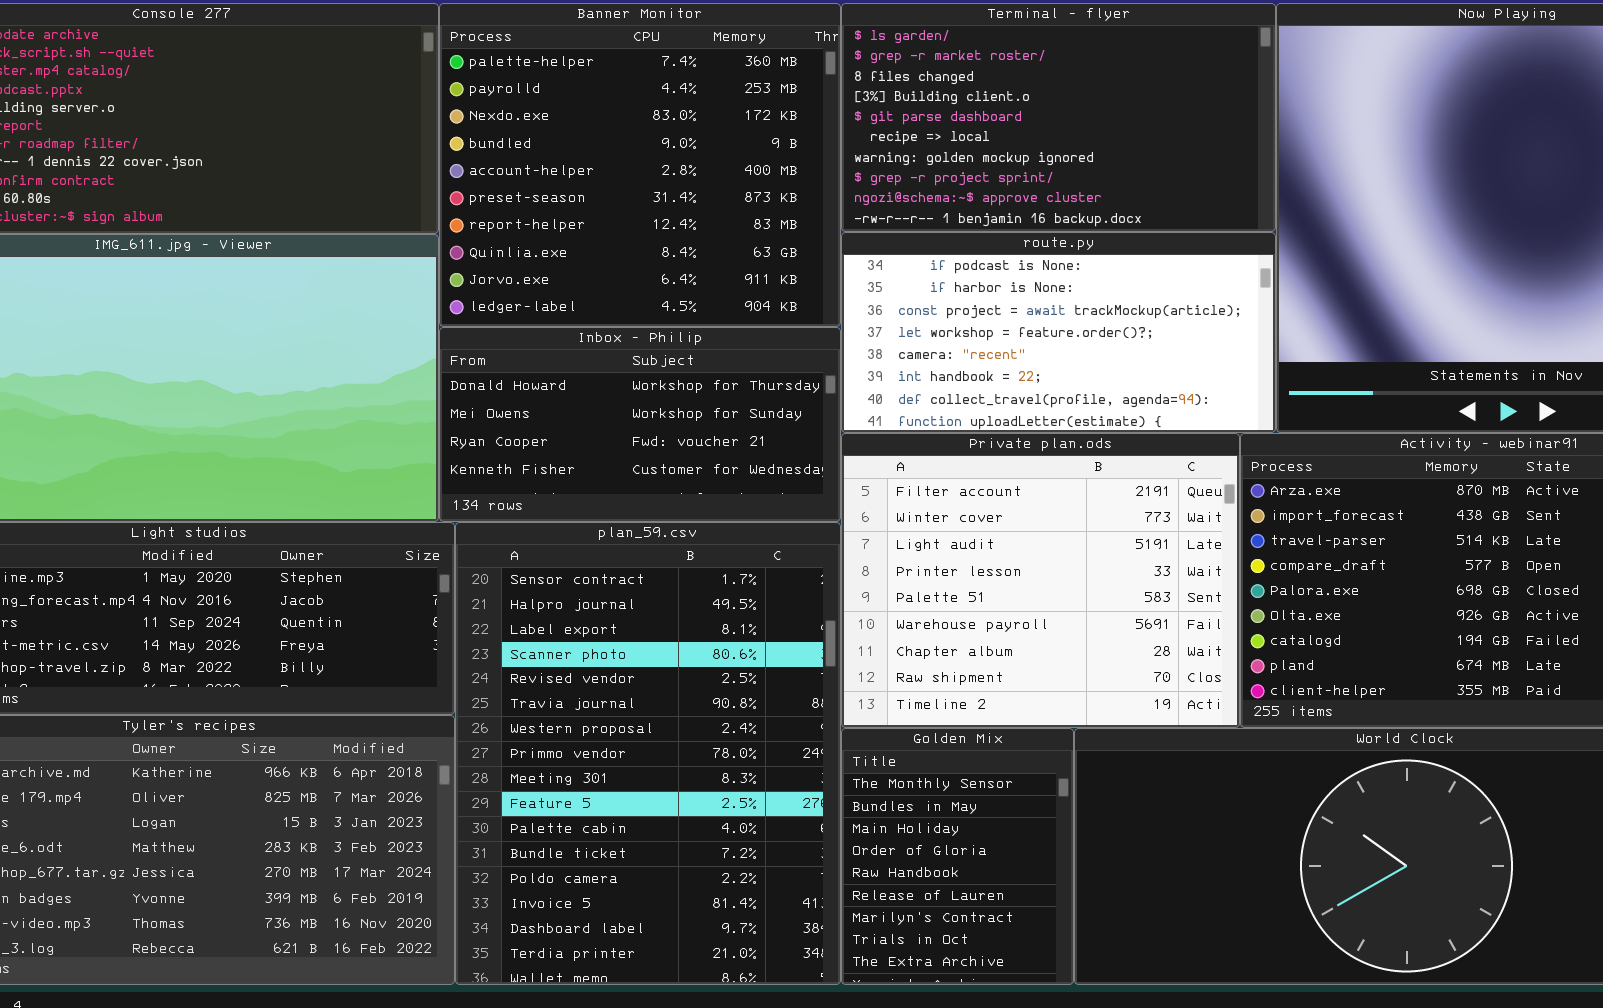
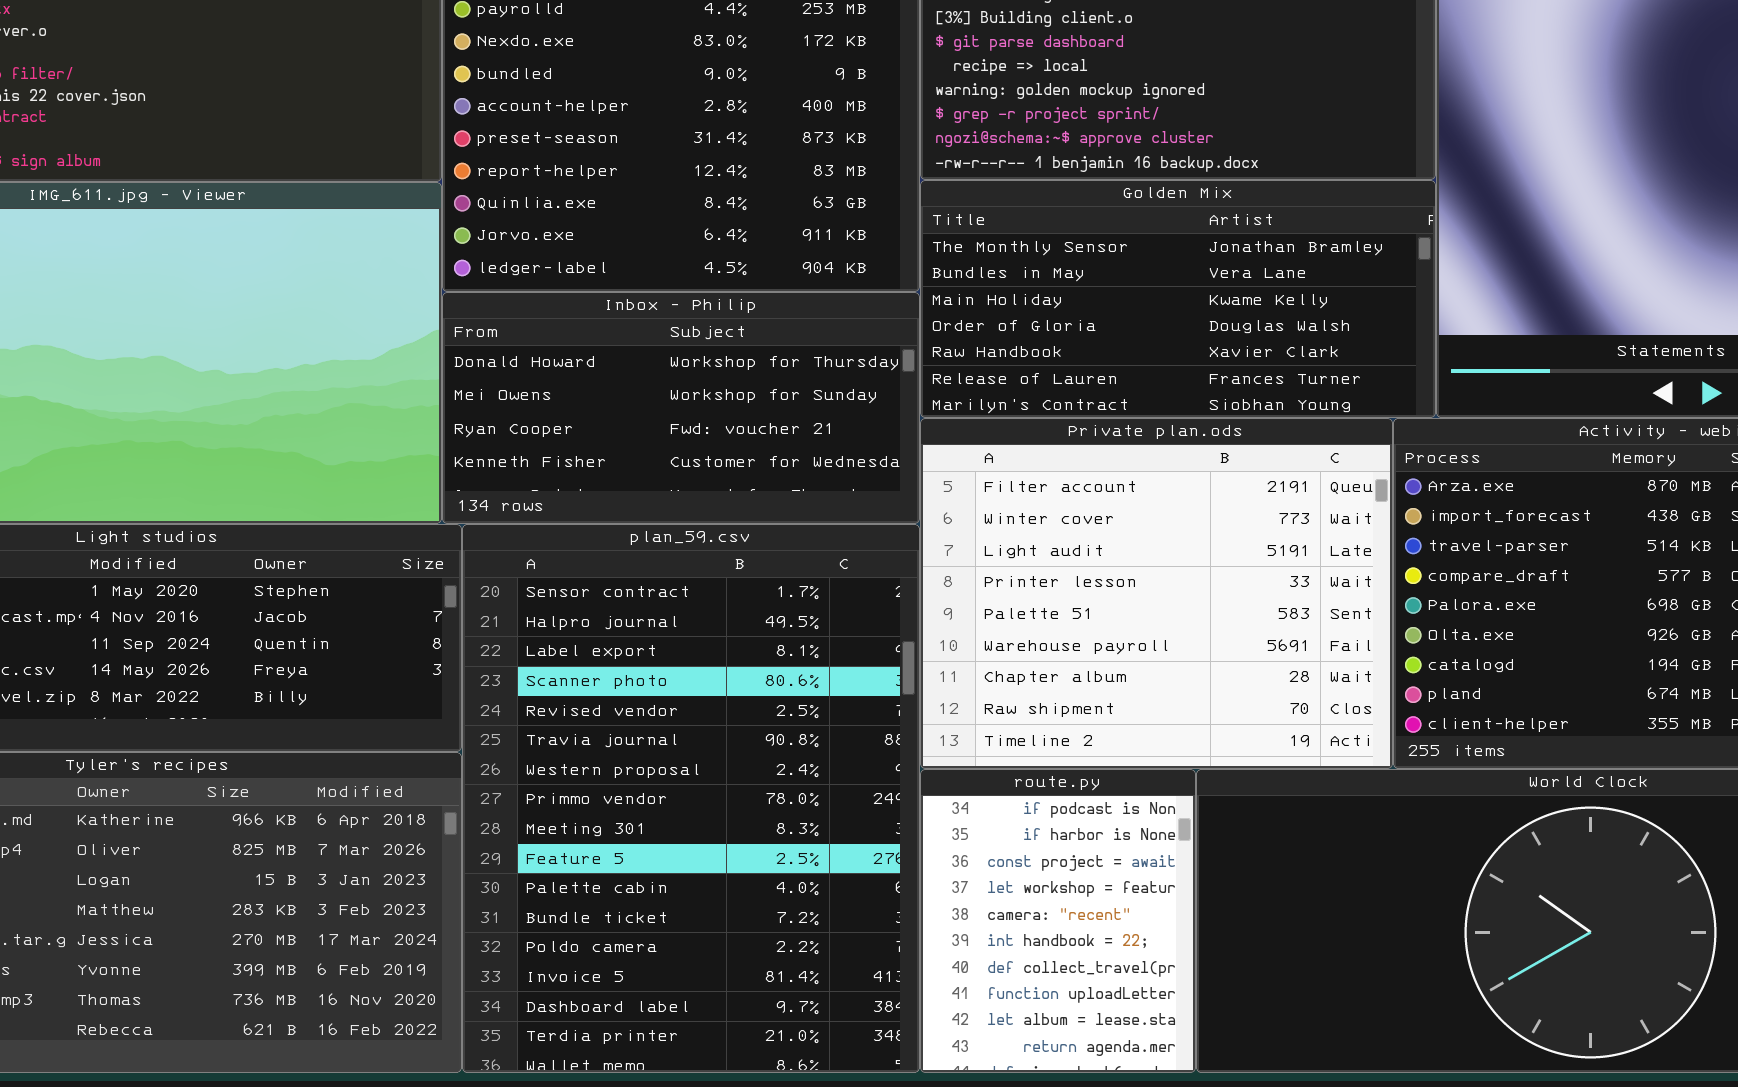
route.py: [841,232,1276,433] -> [920,769,1196,1073], moved, resized
Golden Mix: [841,728,1074,985] -> [920,180,1436,418], moved, resized

